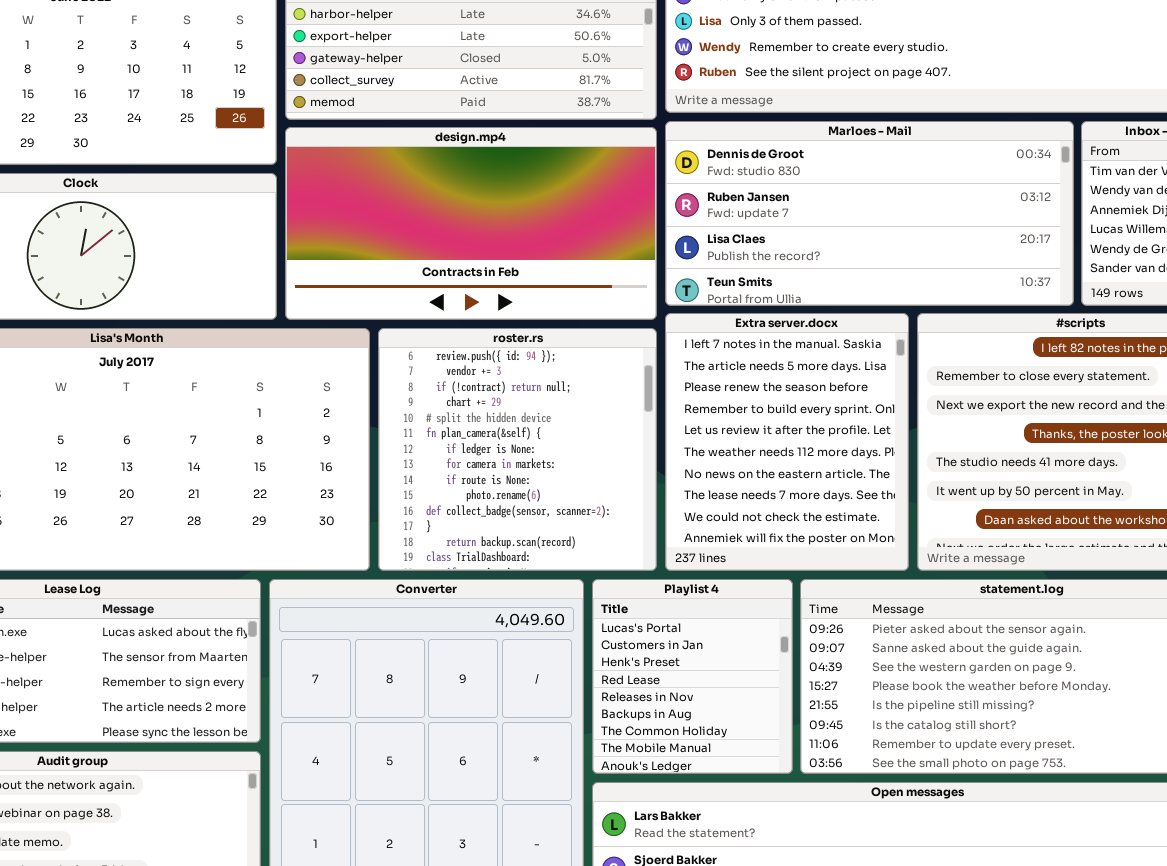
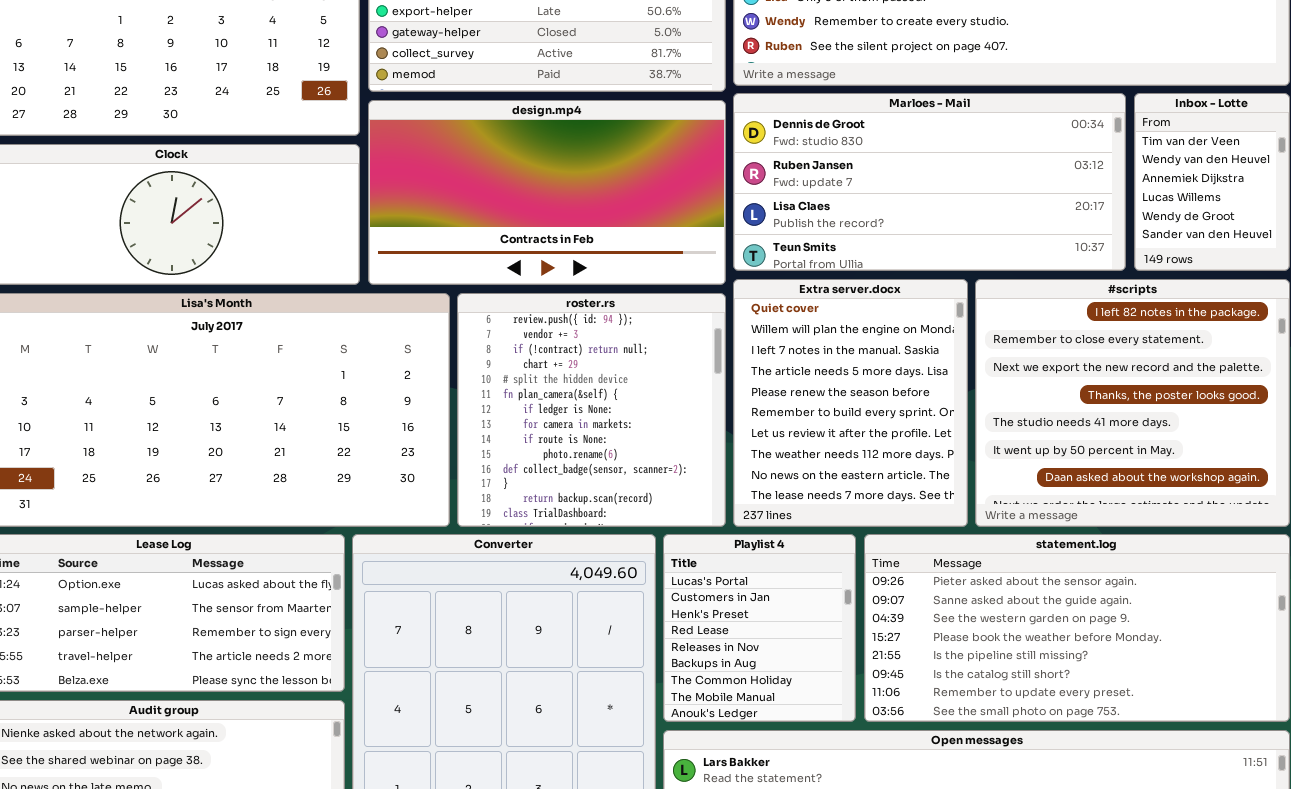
Extra server.docx: [665,313,909,571] -> [733,279,968,527], scrolled up 2 rows

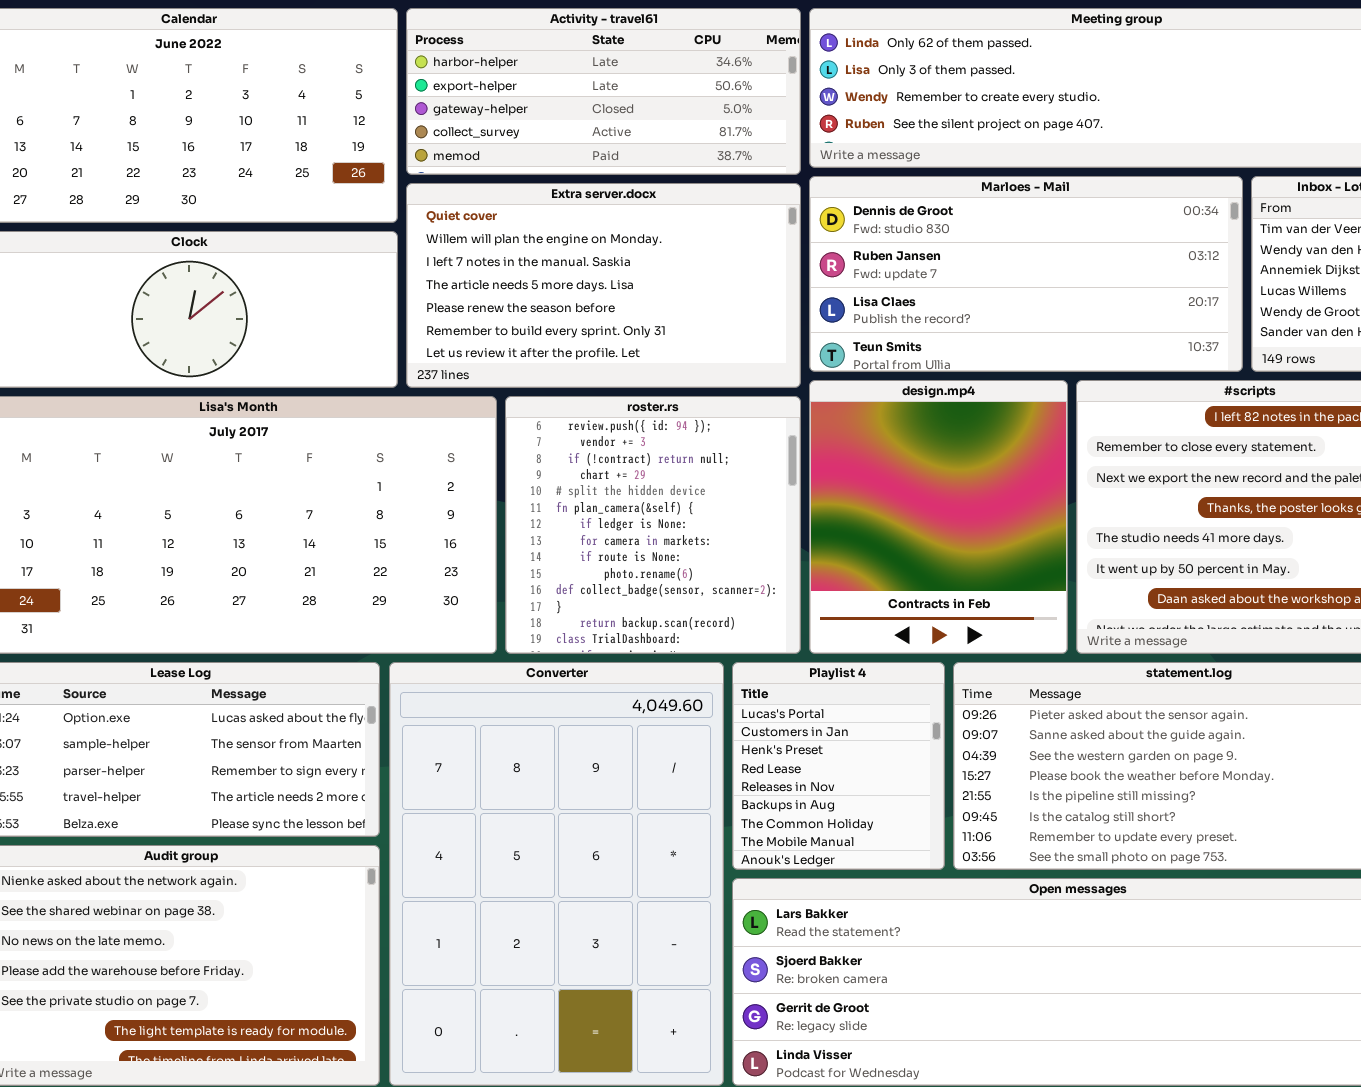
design.mp4: [368,100,726,285] -> [809,380,1068,654], moved, resized
Extra server.docx: [733,279,968,527] -> [406,183,801,388], moved, resized

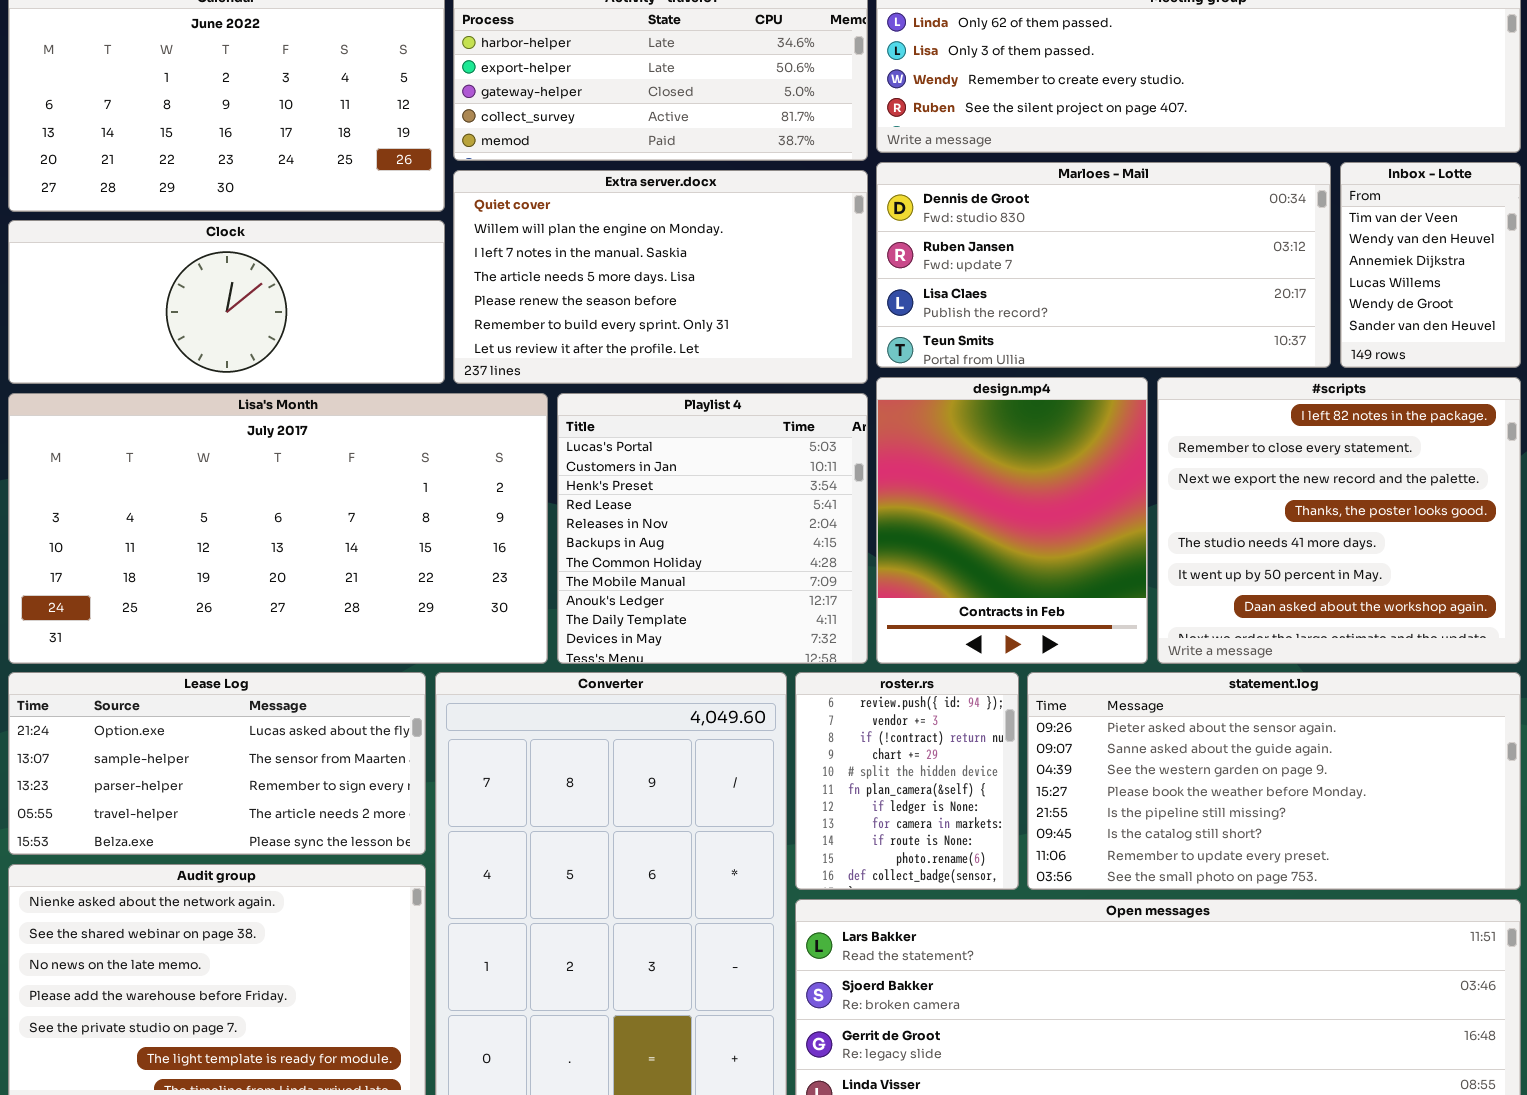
roster.rs: [505,396,801,654] -> [795,672,1019,890], moved, resized
Playlist 4: [732,662,945,870] -> [557,393,868,664], moved, resized

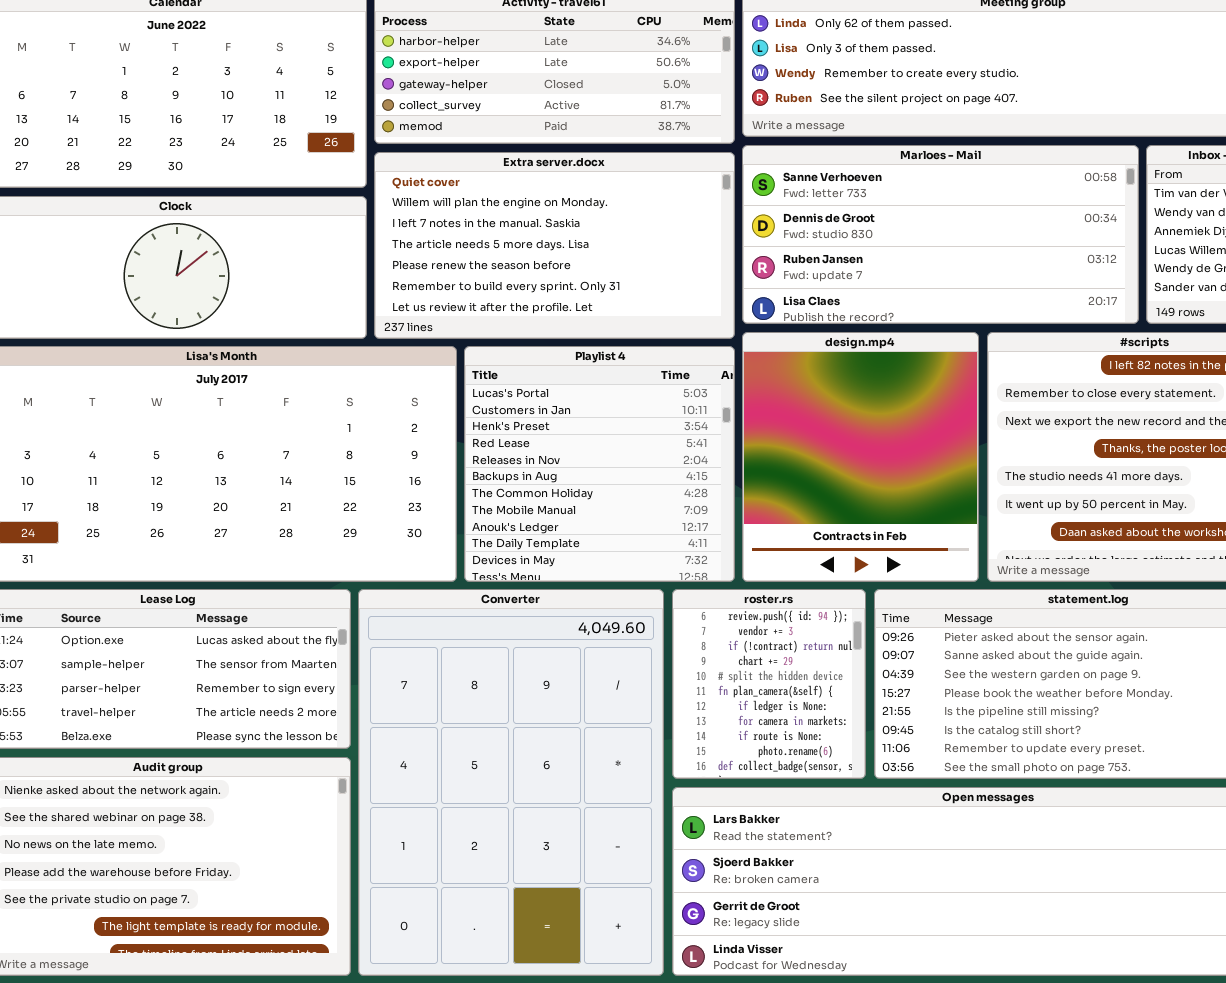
Marloes - Mail: [876,162,1331,368] -> [742,145,1139,324], scrolled up 1 row

